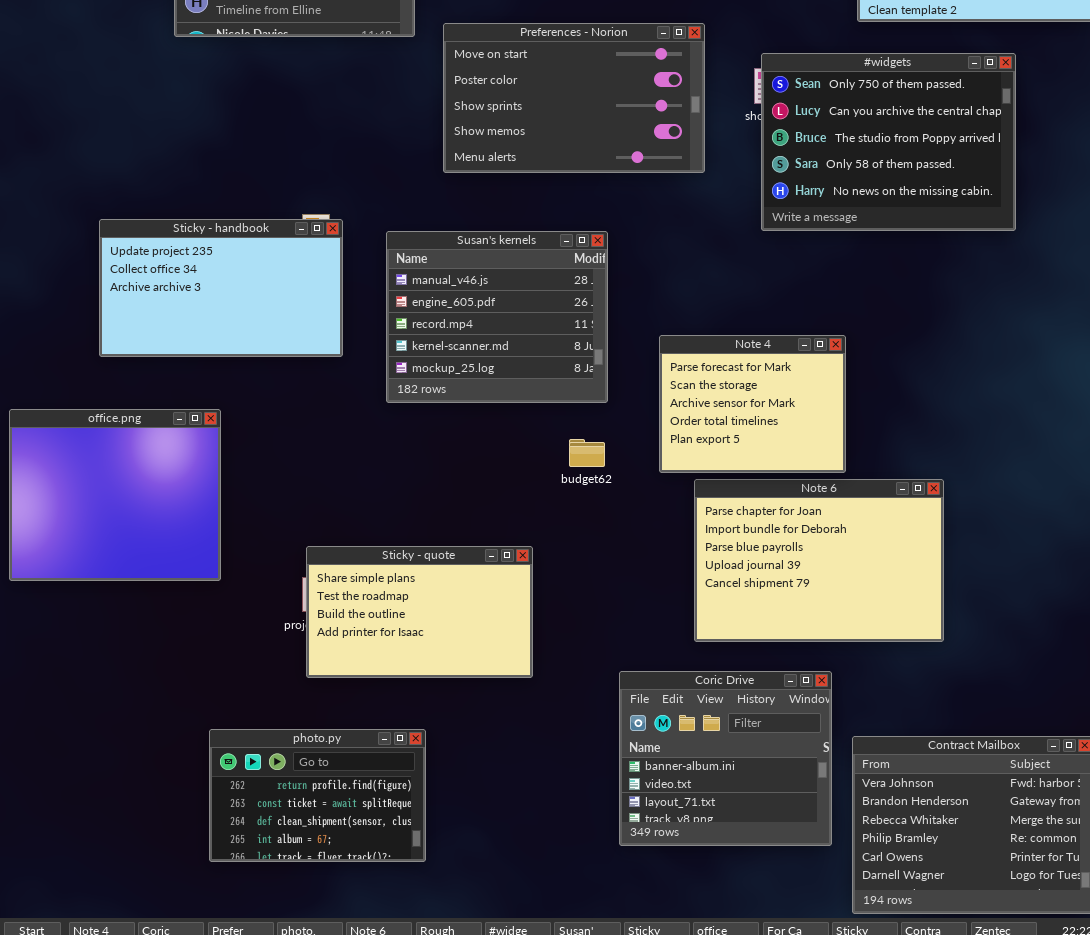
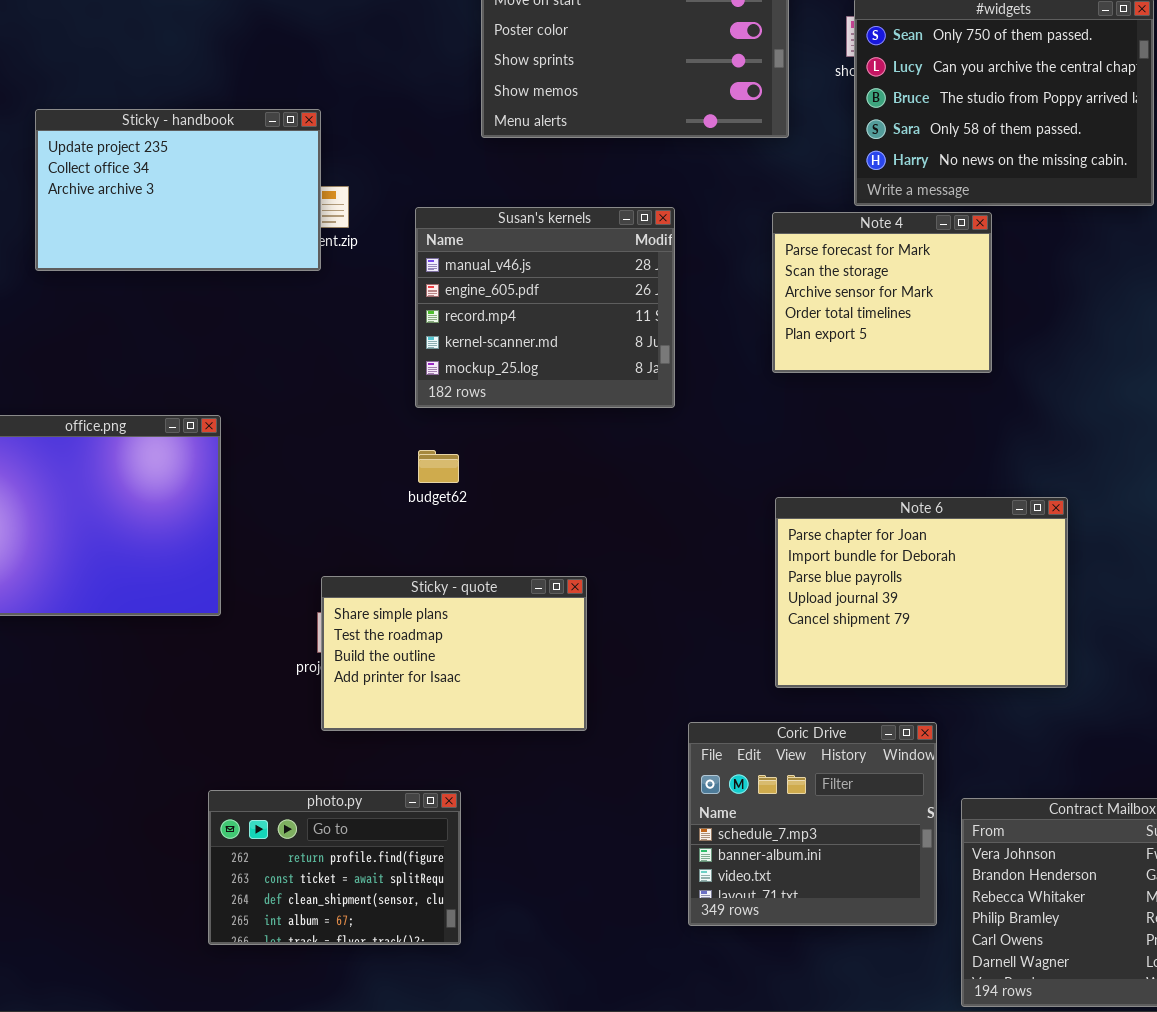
Sticky - handbook: [99,219,343,357] -> [35,109,321,271], moved
Note 4: [659,335,846,473] -> [772,212,992,373], moved
budget62: [569,439,605,467] -> [418,450,459,483], moved
Coric Drive: [619,671,832,846] -> [688,722,937,926], scrolled up 1 row

